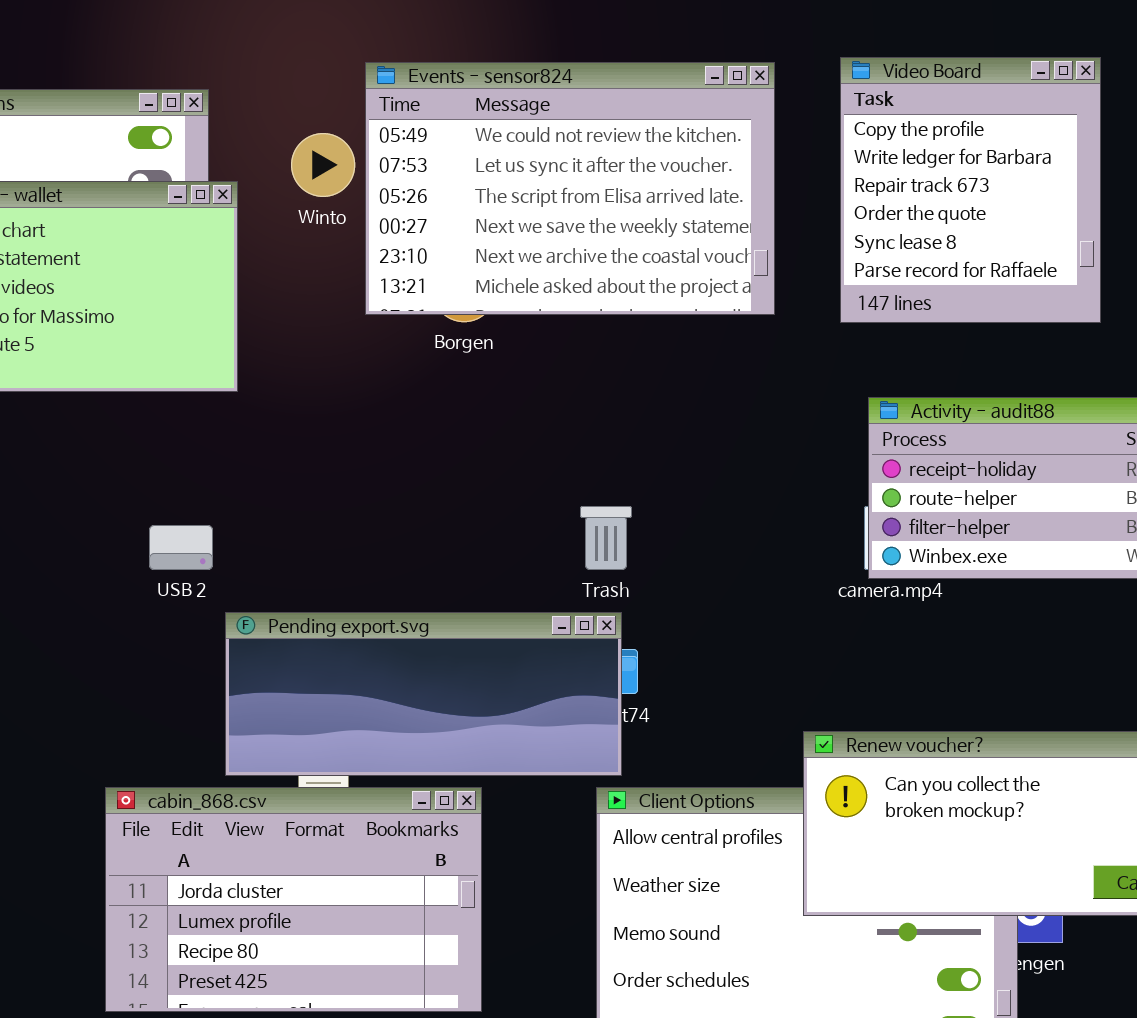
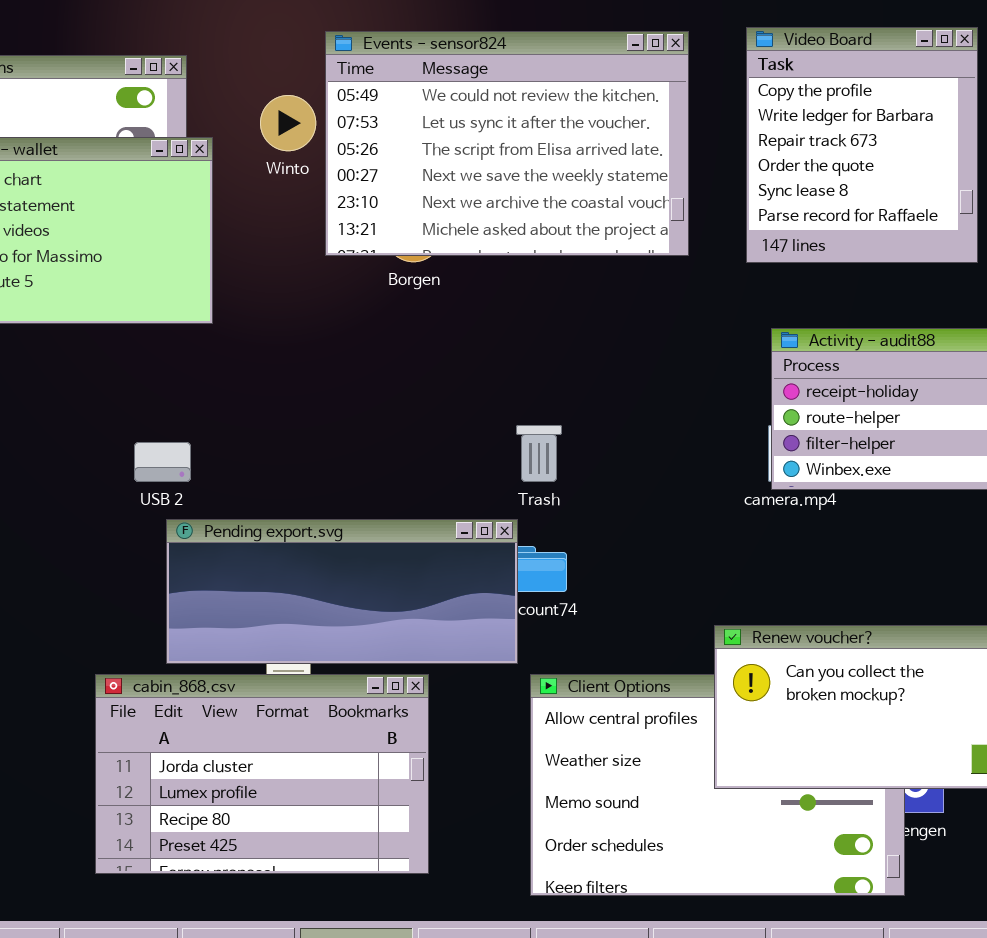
Pending export.svg: [225,612,622,776] -> [166,519,518,664], moved

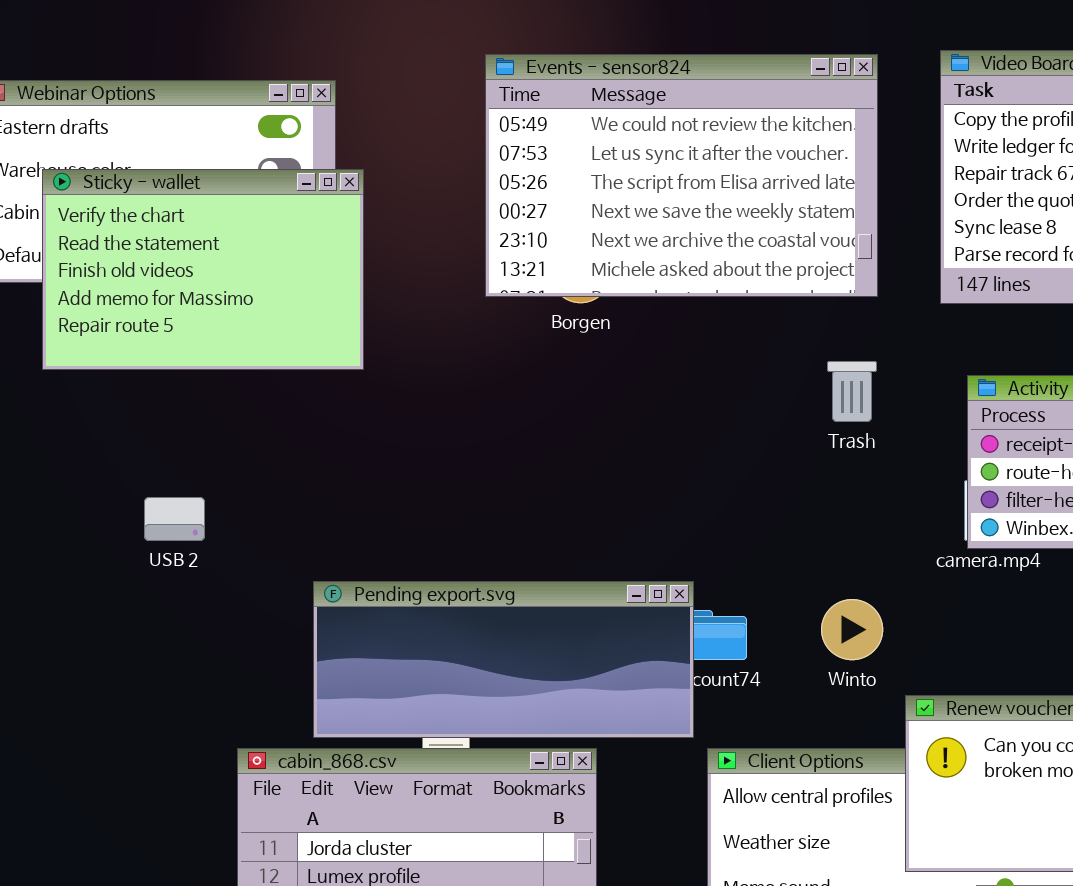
Winto: [260,95,316,151] -> [821,599,883,660], moved
Trash: [516,425,562,482] -> [827,361,877,422], moved
USB 2: [134,442,191,482] -> [144,497,205,541], moved

